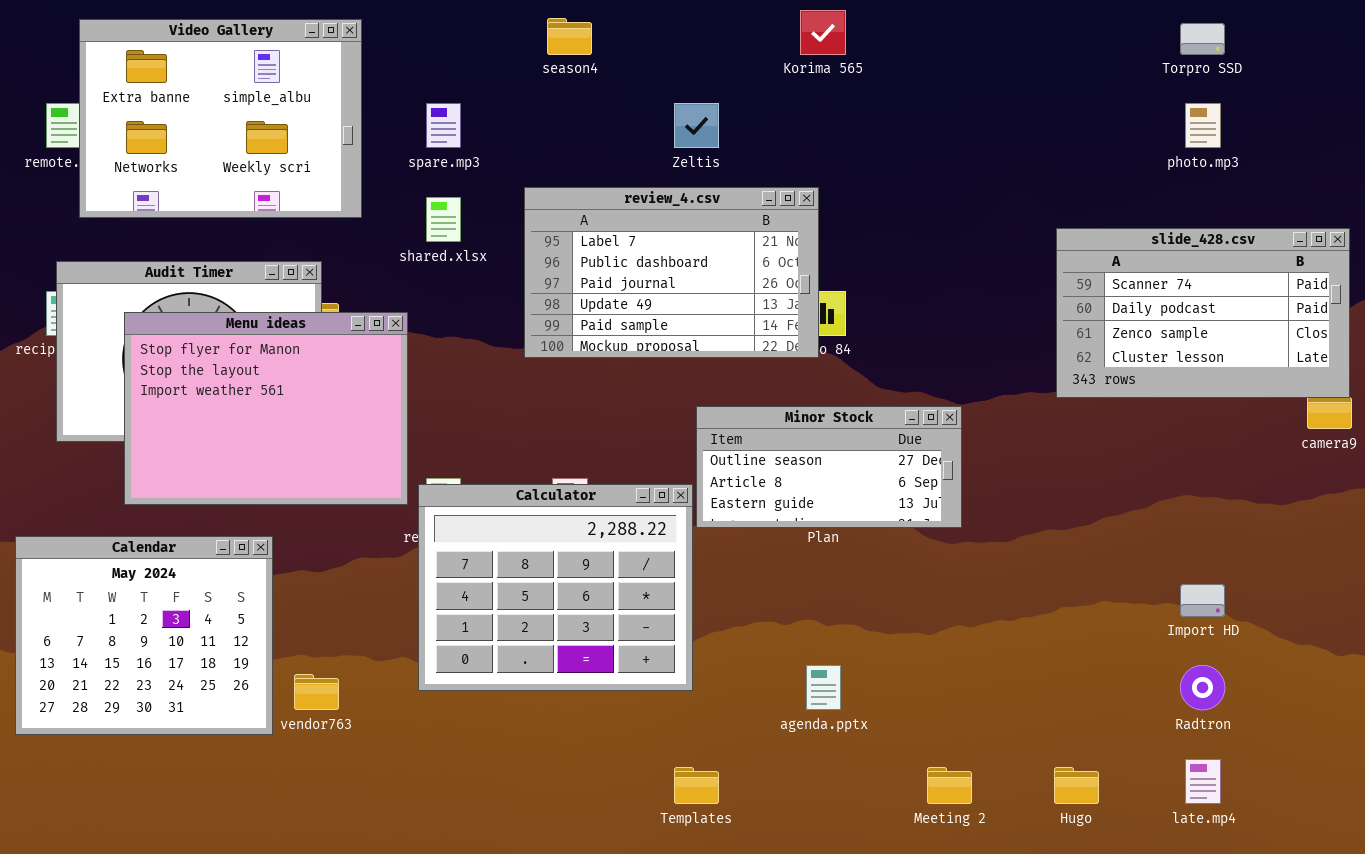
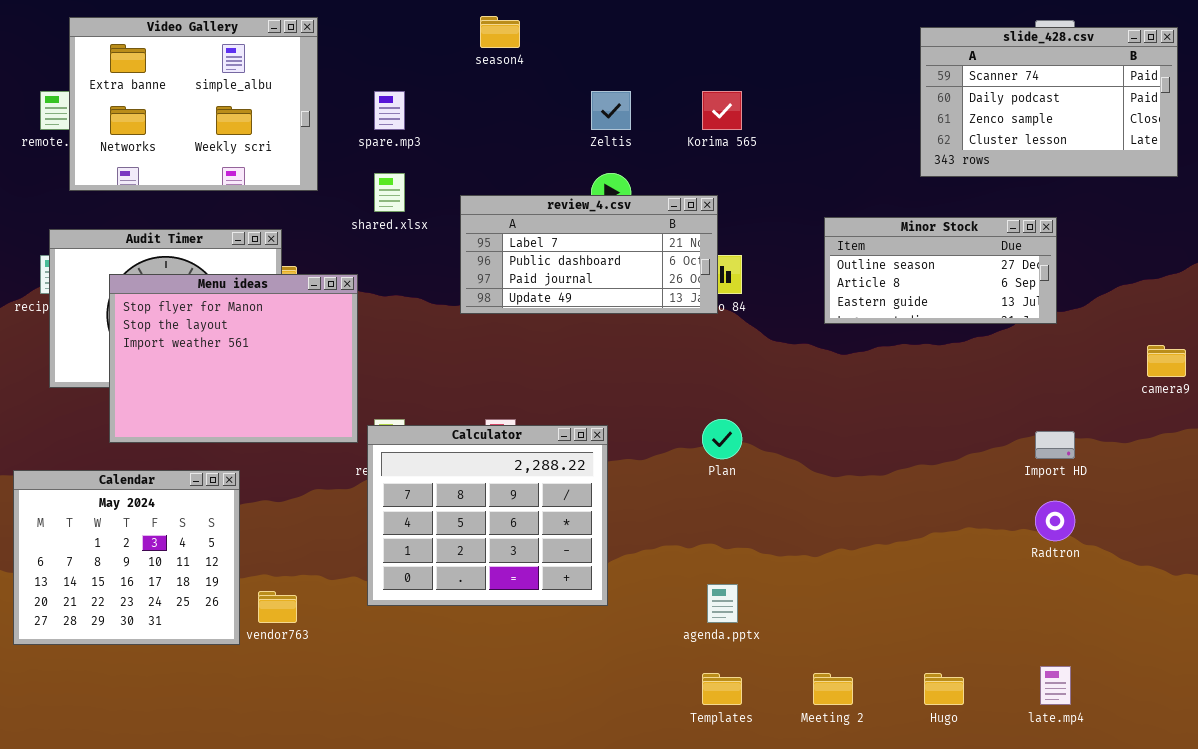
Korima 565: [800,10,846,55] -> [702,91,742,130], moved
review_4.csv: [524,187,819,358] -> [460,195,718,314], resized
slide_428.csv: [1056,228,1350,398] -> [920,27,1178,177], moved
Minor Stock: [696,406,962,528] -> [824,217,1057,324], moved
Import HD: [1180,584,1225,617] -> [1035,431,1075,459], moved
Radtron: [1180,665,1225,710] -> [1035,501,1075,541], moved
Templates: [674,767,719,804] -> [702,673,742,705], moved

